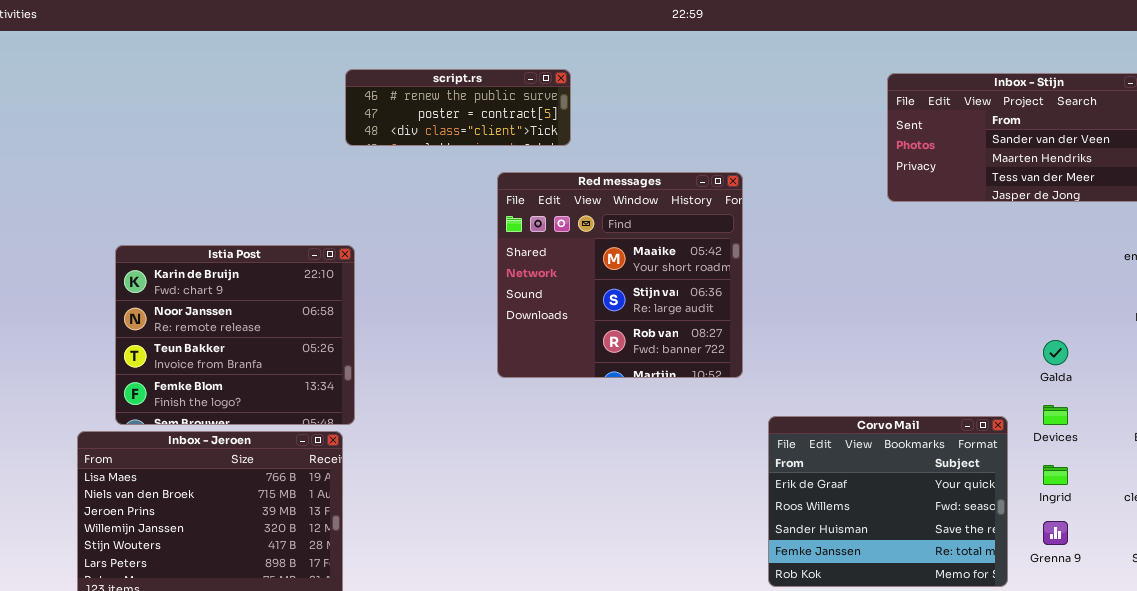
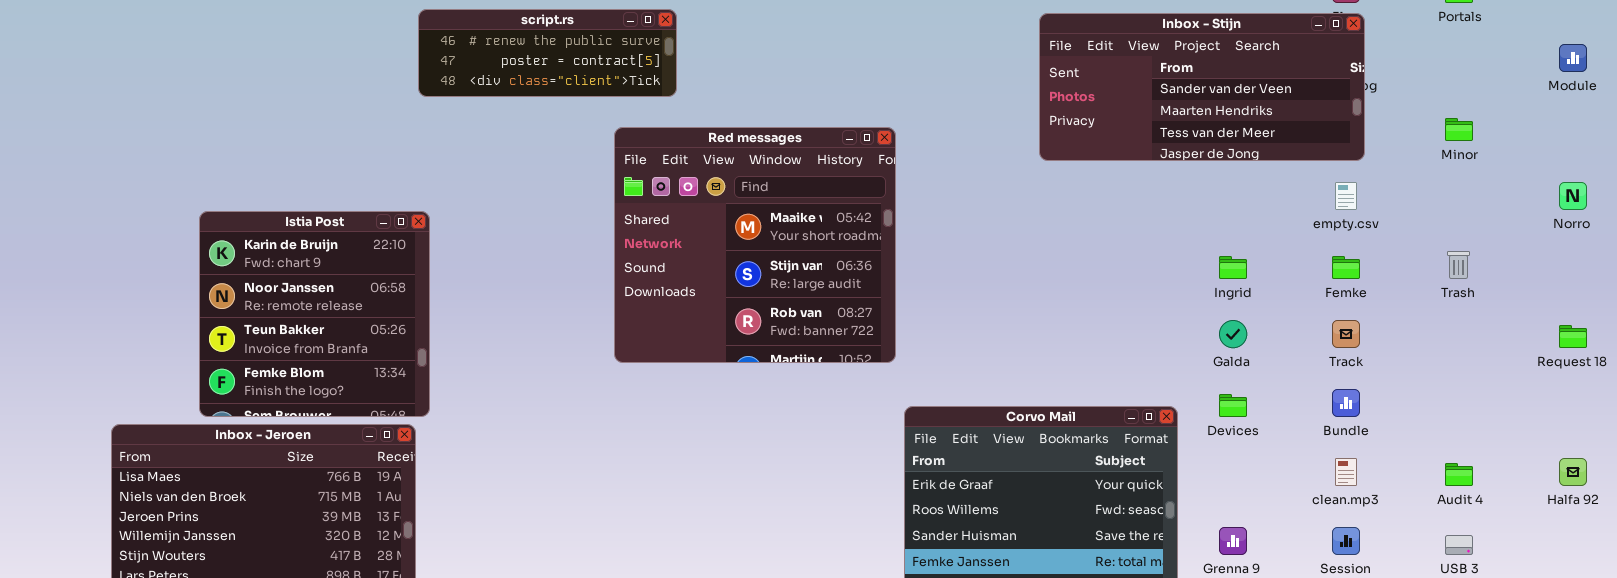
Red messages: [497,172,743,378] -> [614,127,896,363], moved
Istia Post: [115,245,355,425] -> [199,211,430,417], resized
Ingrid: [1043,465,1068,485] -> [1219,256,1247,279], moved

